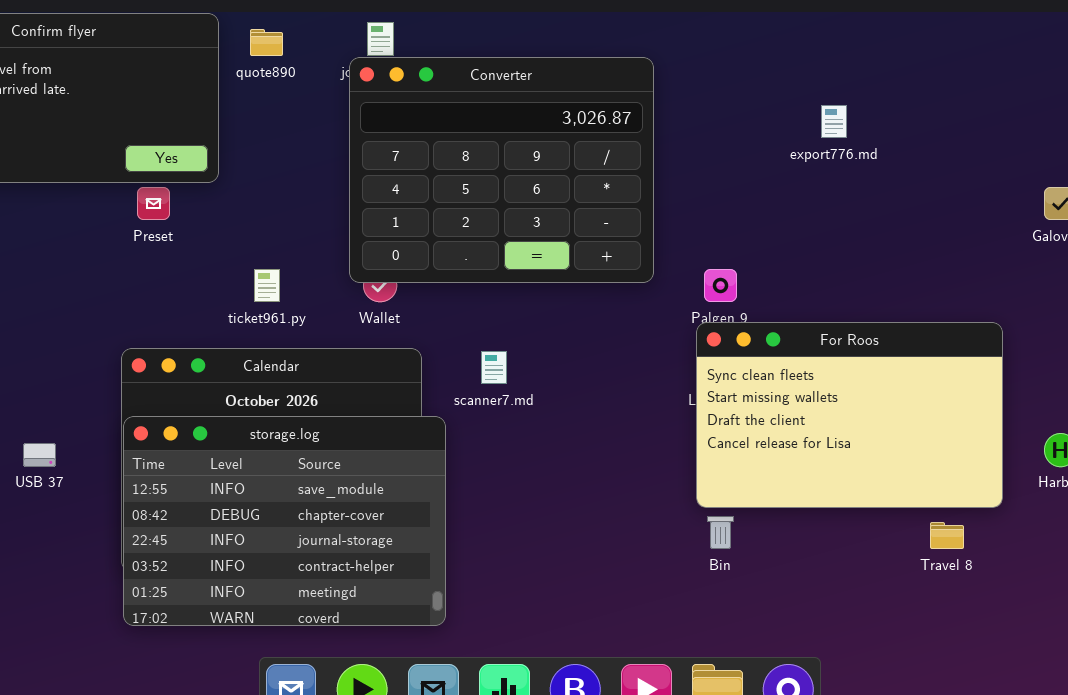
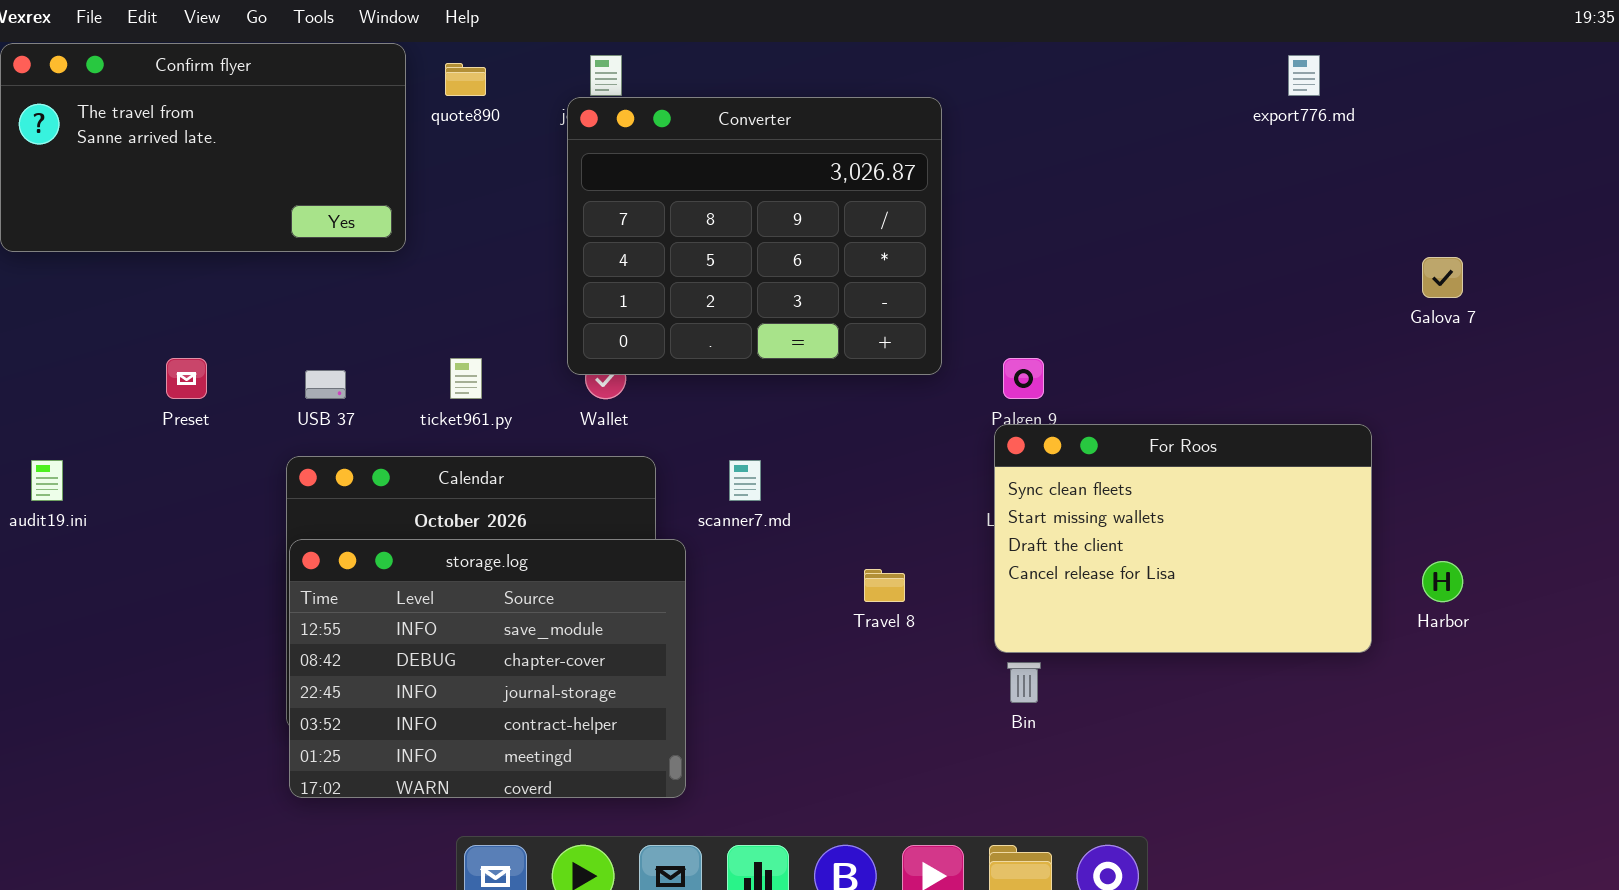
export776.md: [821,105,847,138] -> [1288,55,1320,96], moved
Preset: [137,187,170,220] -> [166,358,207,399], moved
USB 37: [23,443,56,467] -> [305,370,346,399], moved
Travel 8: [930,522,964,549] -> [864,569,905,602], moved

